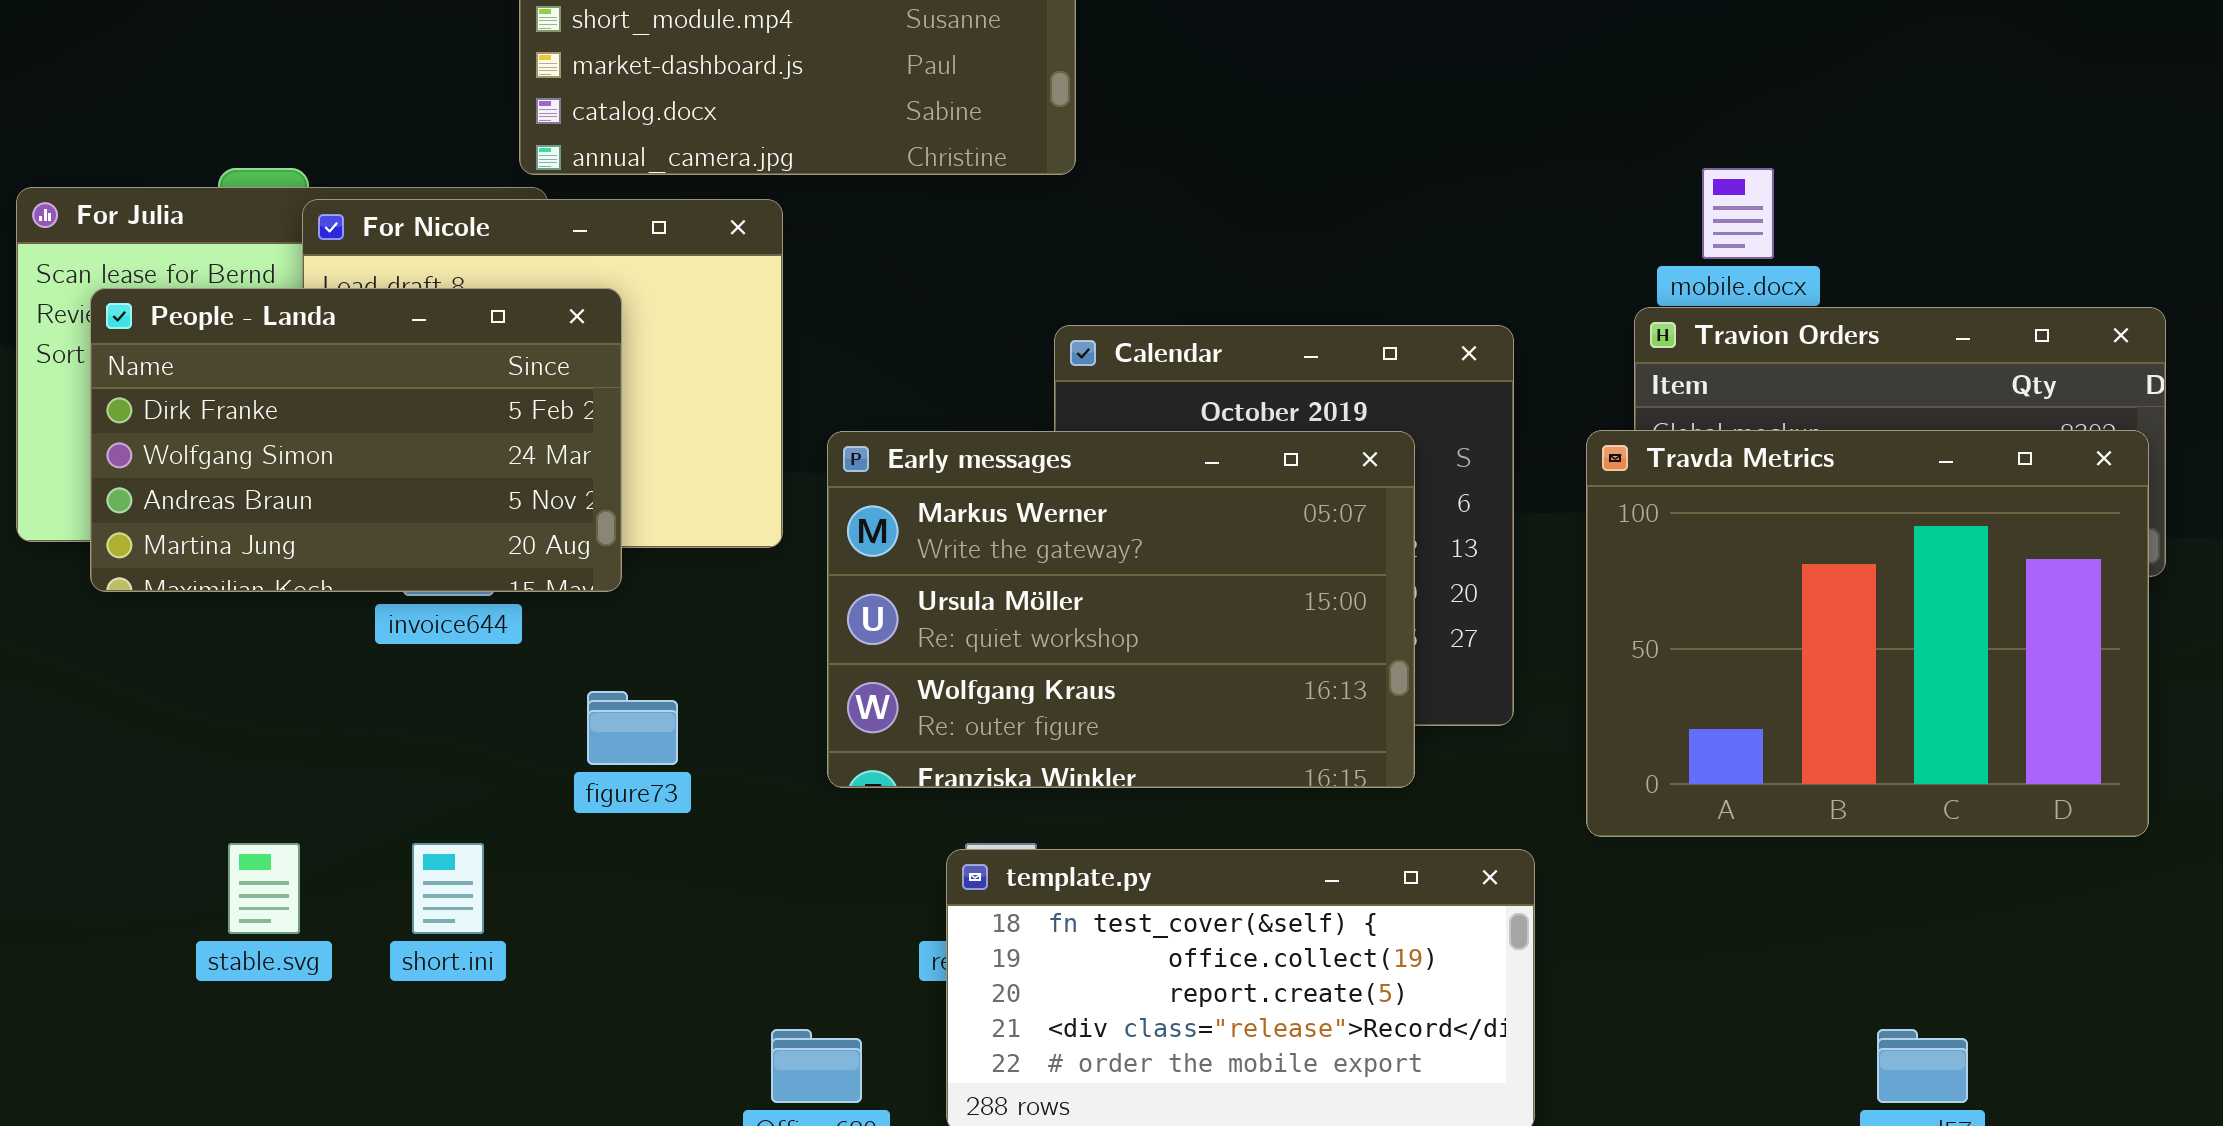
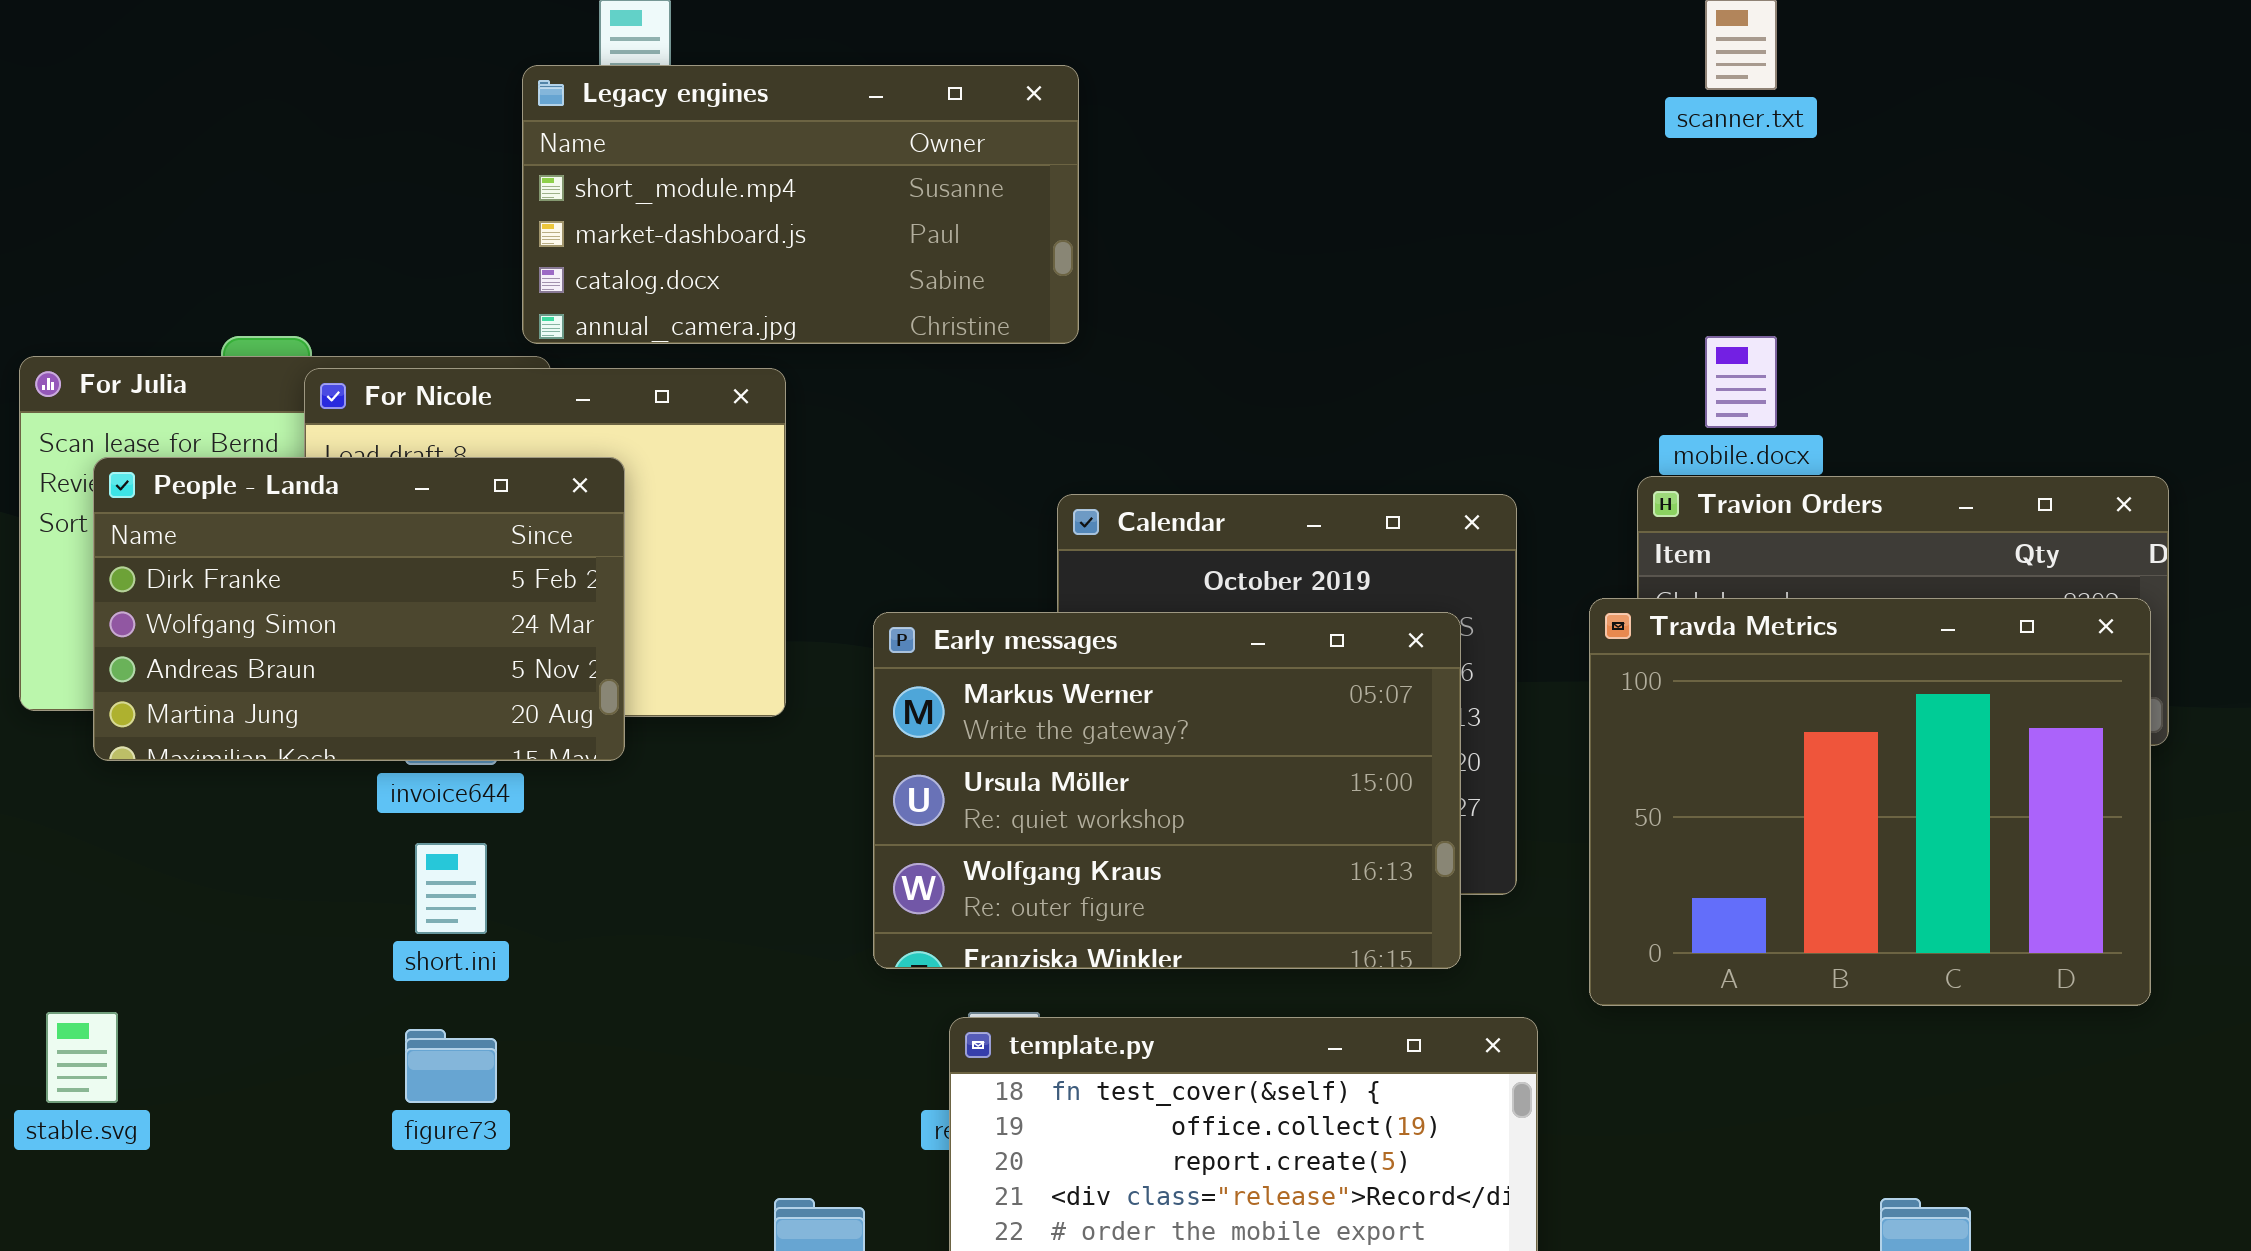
Early messages: [827,431,1415,788] -> [873,612,1461,969], moved
figure73: [587,691,678,765] -> [405,1029,497,1103], moved
stable.svg: [228,843,300,934] -> [46,1012,118,1103], moved
short.ini: [412,843,484,934] -> [415,843,487,934], moved

